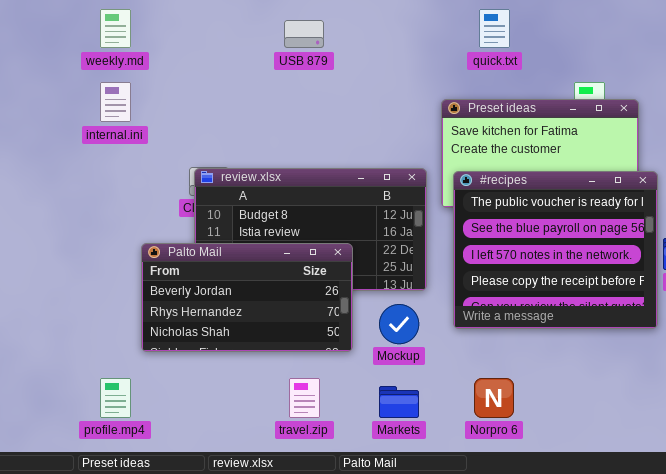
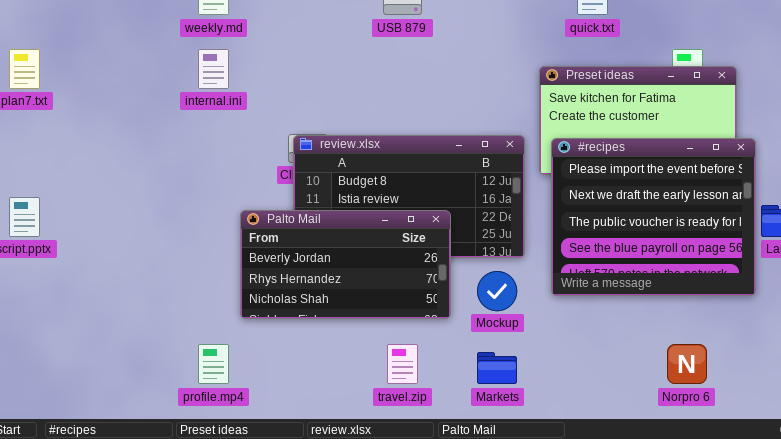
#recipes: [453,171,658,329] -> [551,138,756,296], scrolled up 2 rows
Norpro 6: [474,378,514,418] -> [667,344,707,384], moved

